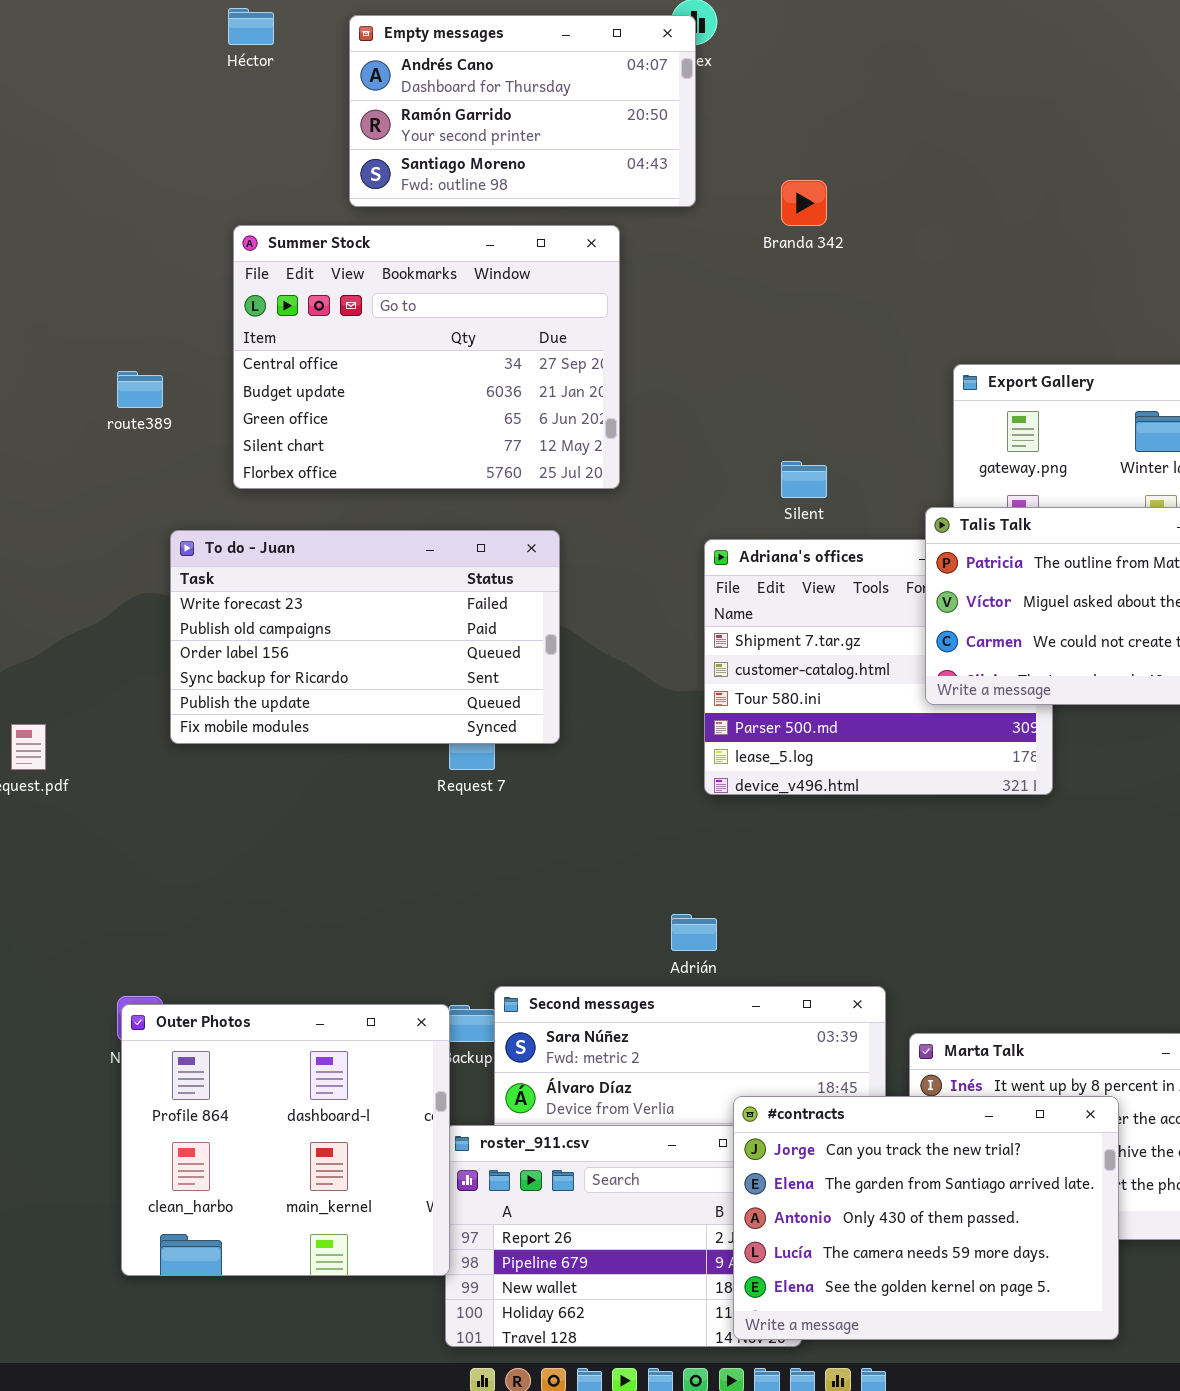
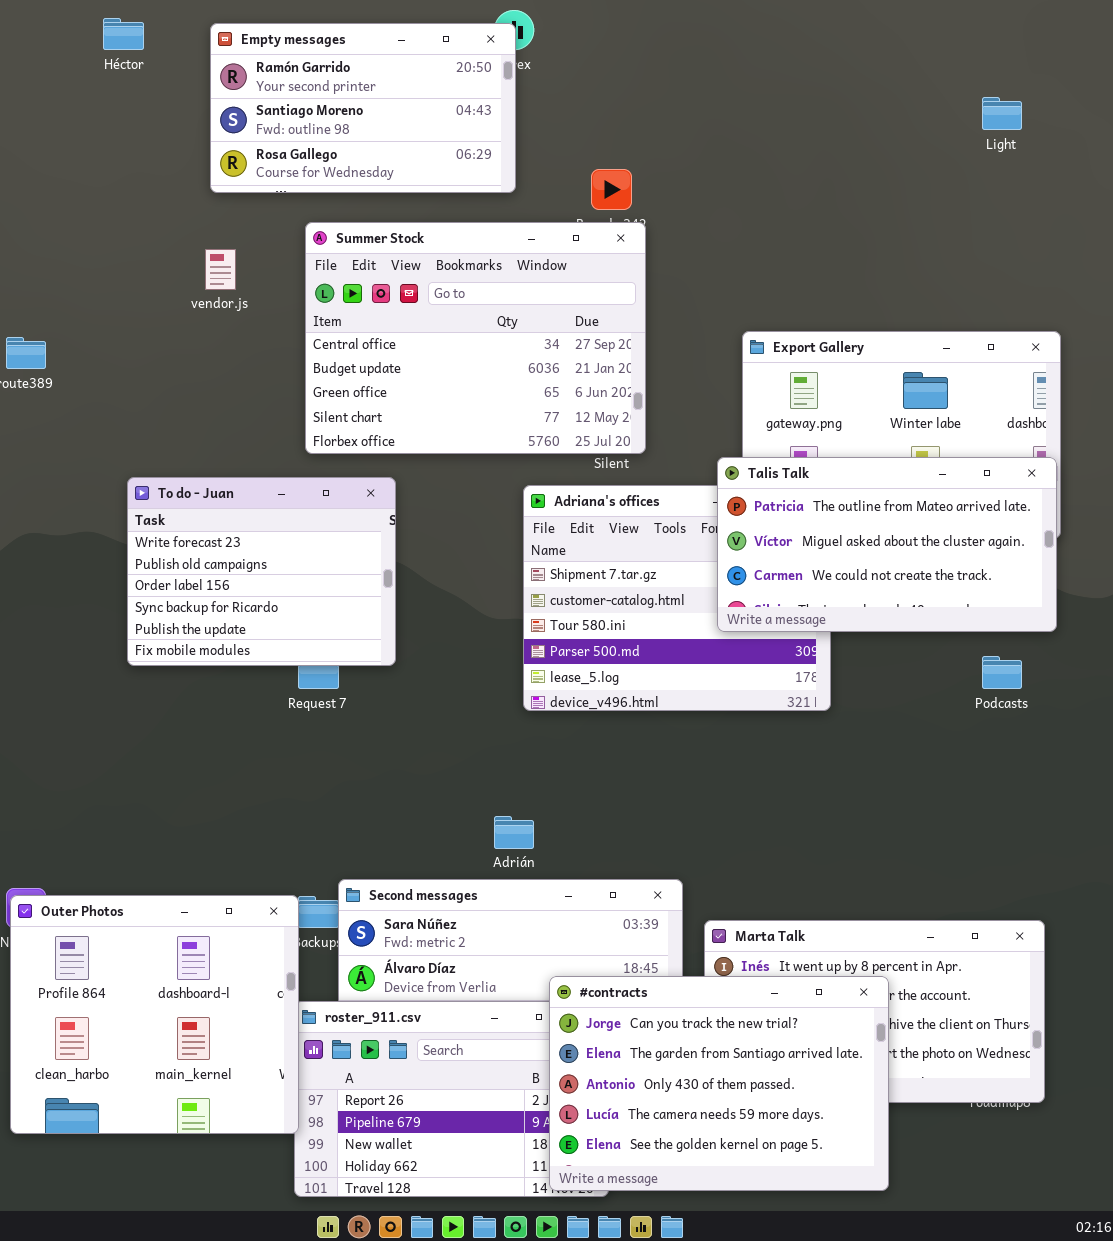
Empty messages: [349,15,696,207] -> [210,23,516,193], scrolled down 1 row
Summer Stock: [233,225,620,489] -> [305,222,646,454], moved
To do - Juan: [170,530,560,744] -> [127,477,396,666], resized

